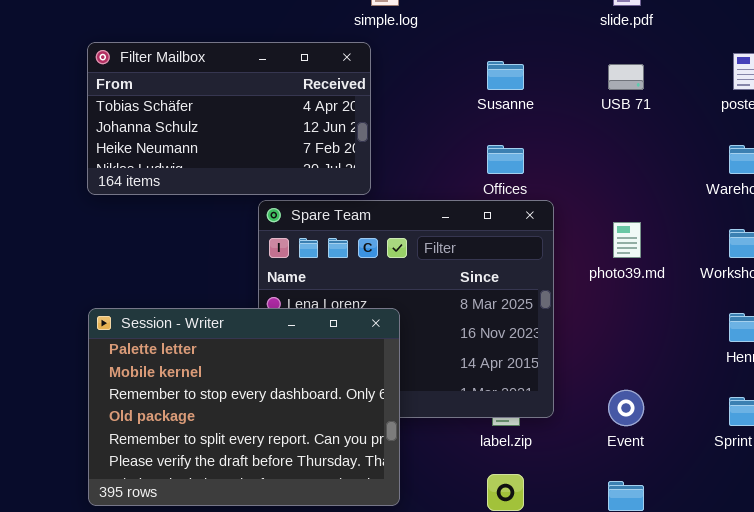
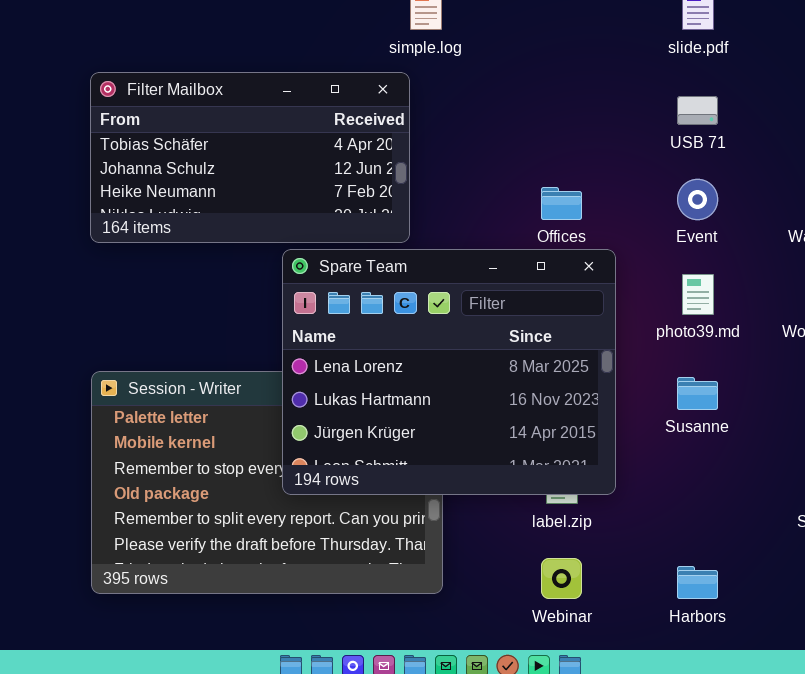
Susanne: [487,61,524,90] -> [677,377,718,410], moved
Spare Team: [258,200,554,418] -> [282,249,616,495], raised
Event: [608,390,644,426] -> [677,179,718,220], moved

